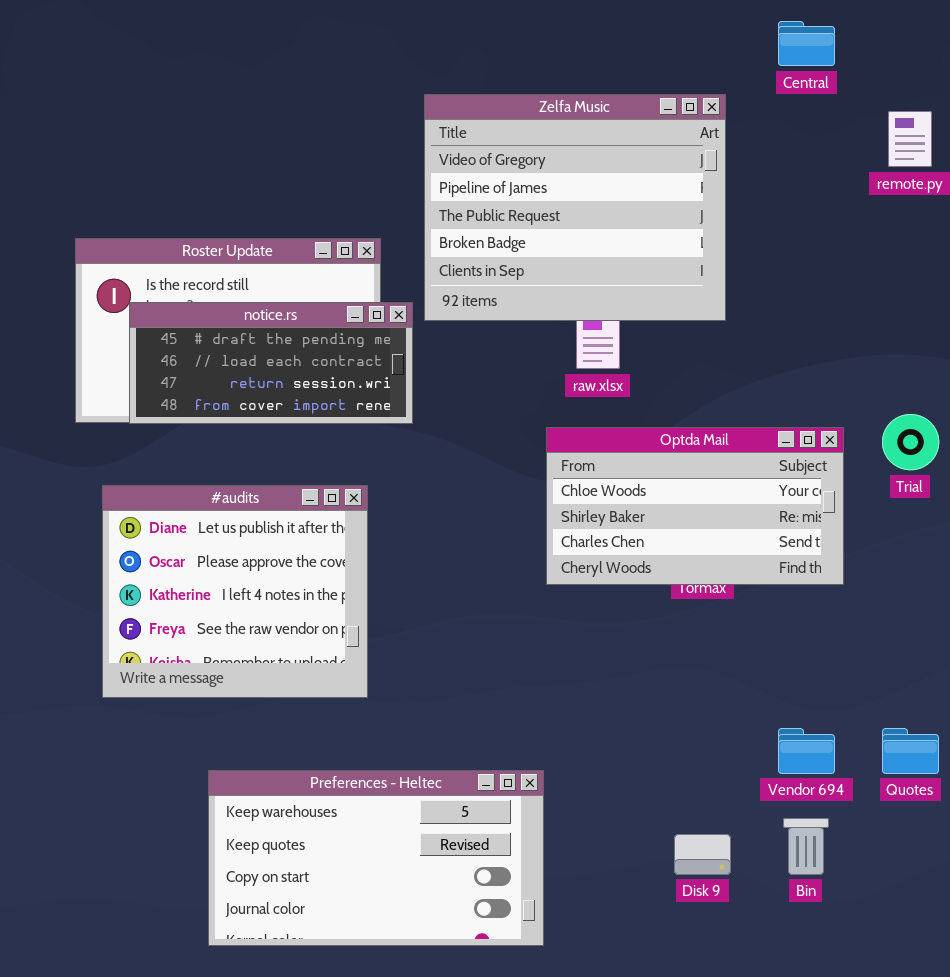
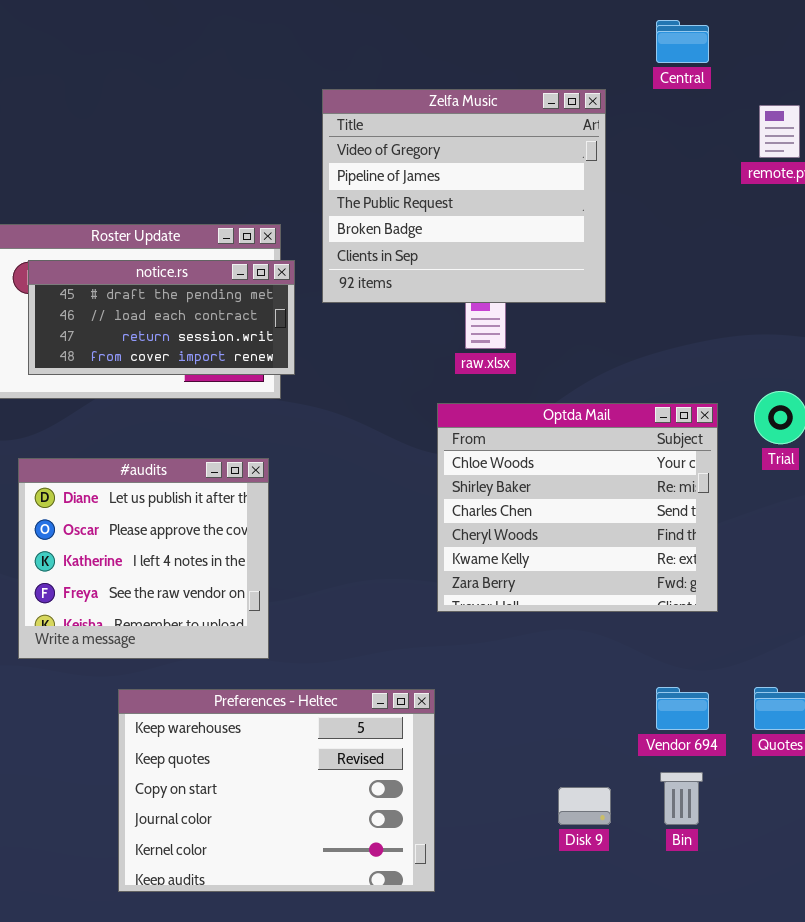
notice.rs: [129,302,413,424] -> [28,260,295,375], moved
Optda Mail: [546,427,844,585] -> [437,403,718,612], resized
Preferences - Heltec: [208,770,544,946] -> [118,689,435,892], resized

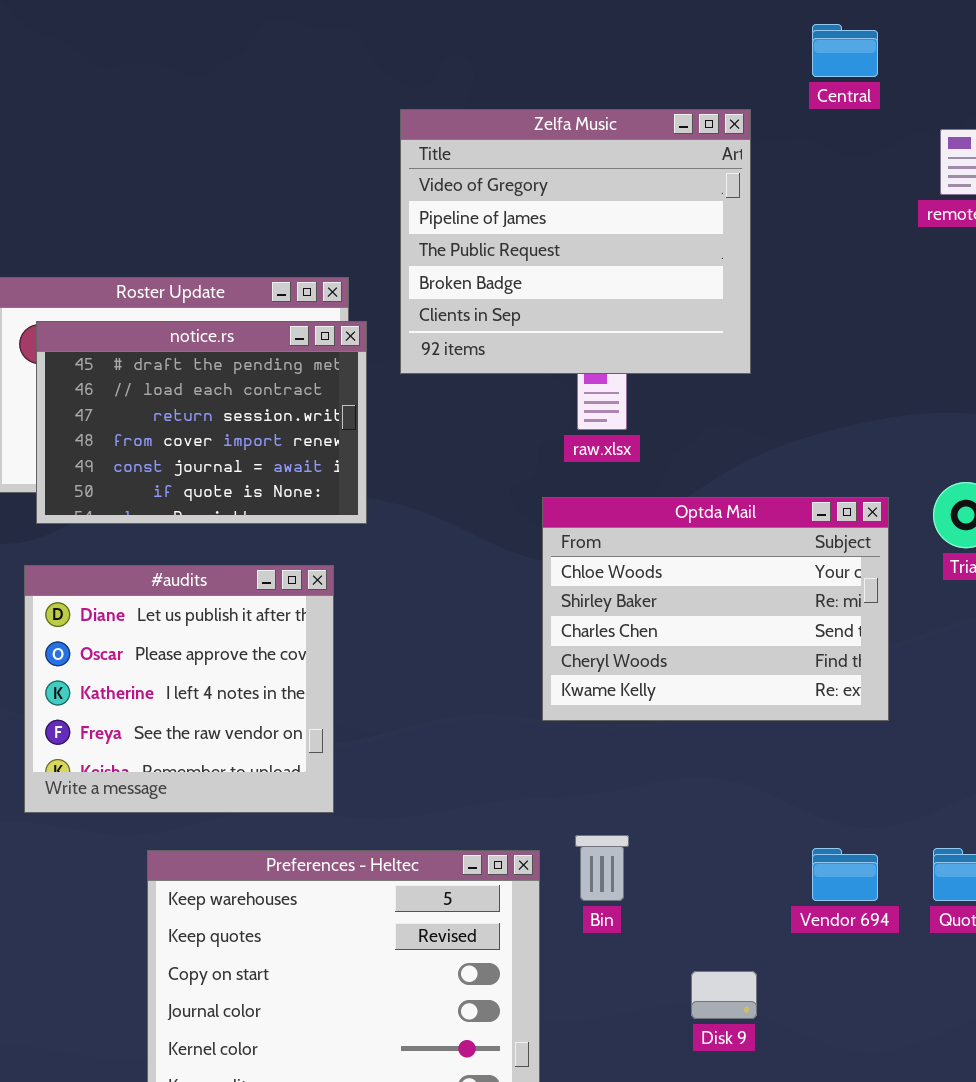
notice.rs: [28,260,295,375] -> [36,321,367,524], resized
Optda Mail: [437,403,718,612] -> [542,497,889,721], resized
Bin: [660,772,703,825] -> [575,835,629,901], moved

